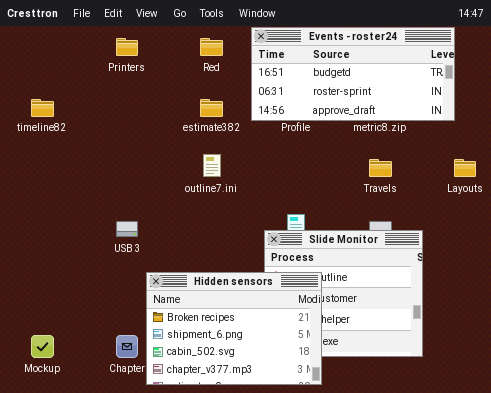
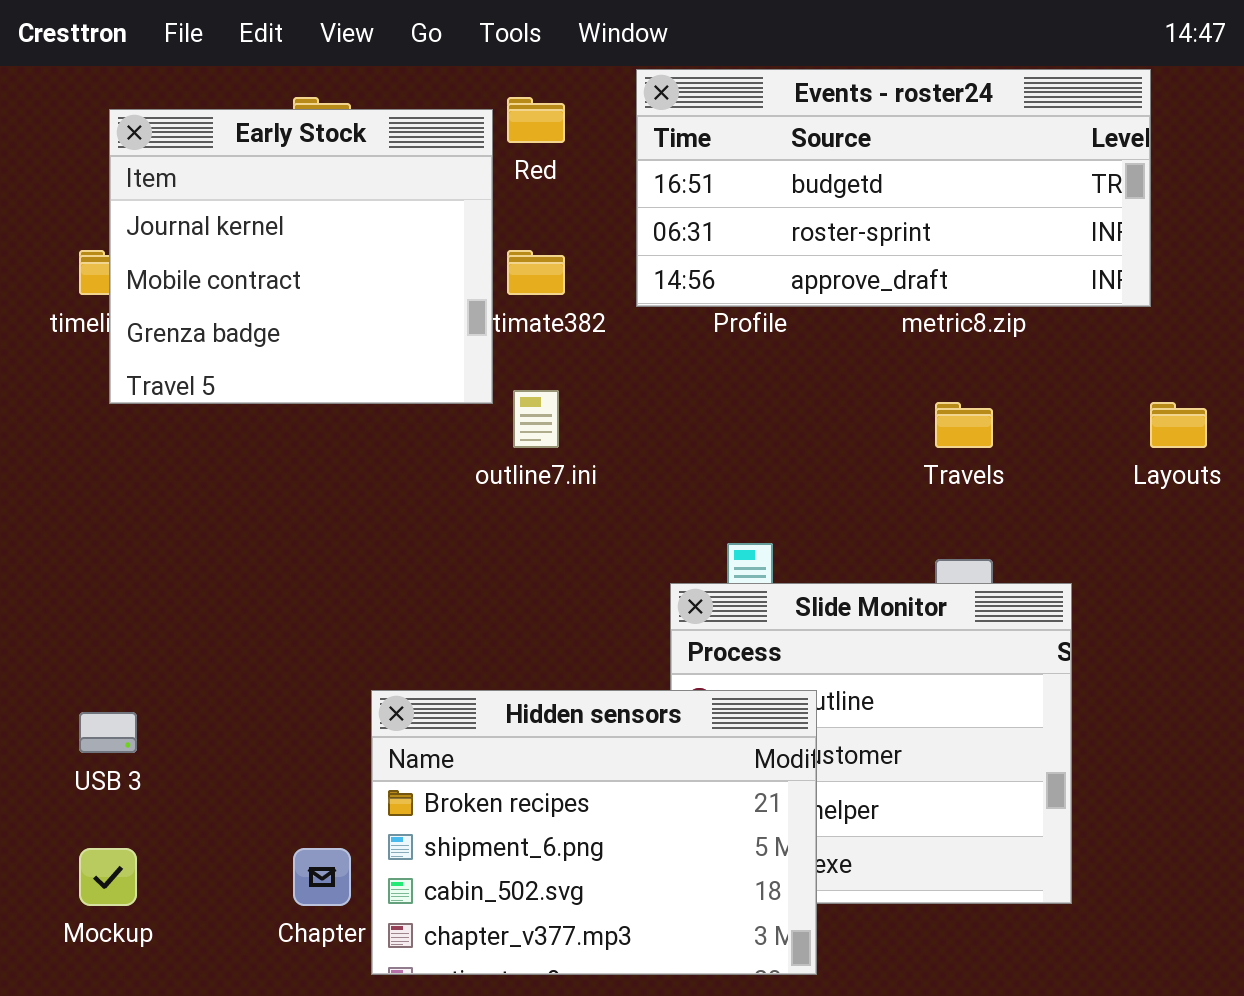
Early Stock: none -> [109,109,493,404], opened
USB 3: [116,221,138,237] -> [79,712,137,753], moved

